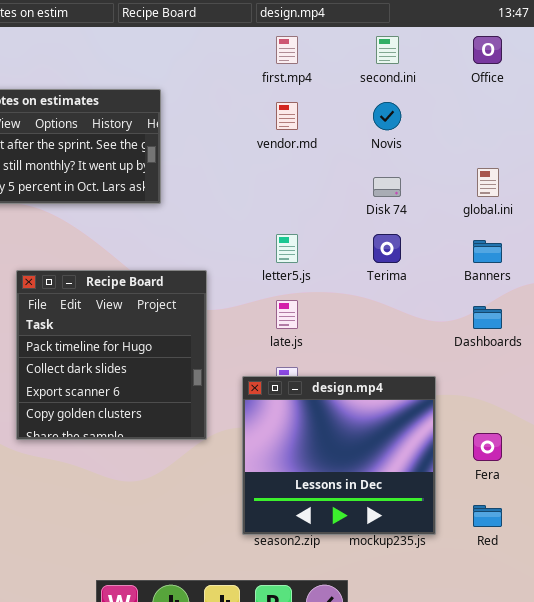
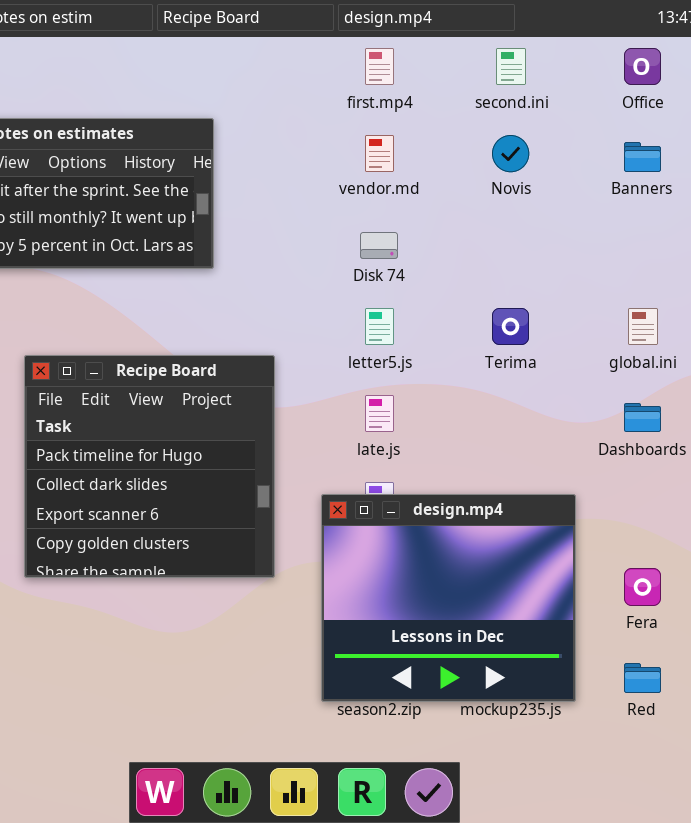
global.ini: [477,168,499,197] -> [628,308,658,345], moved
Disk 74: [373,177,401,197] -> [360,232,398,259], moved
Banners: [473,240,502,263] -> [624,142,661,172], moved

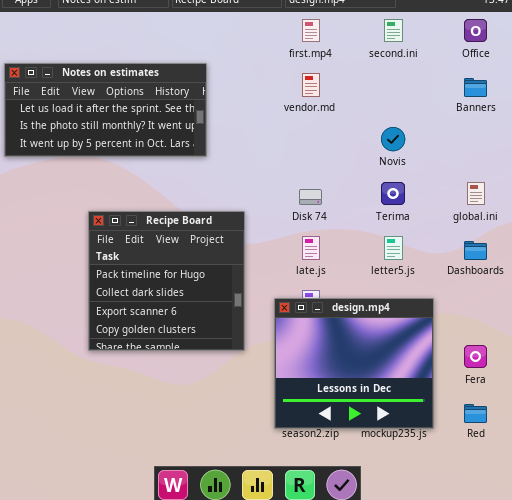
Novis: [492,135,529,172] -> [381,127,405,151], moved
Disk 74: [360,232,398,259] -> [299,189,322,205], moved
letter5.js: [365,308,394,345] -> [384,236,403,260], moved

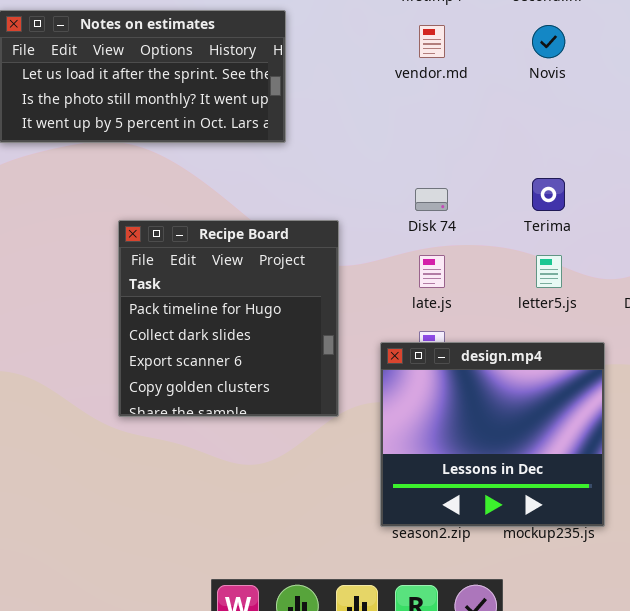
Novis: [381,127,405,151] -> [532,25,565,58], moved

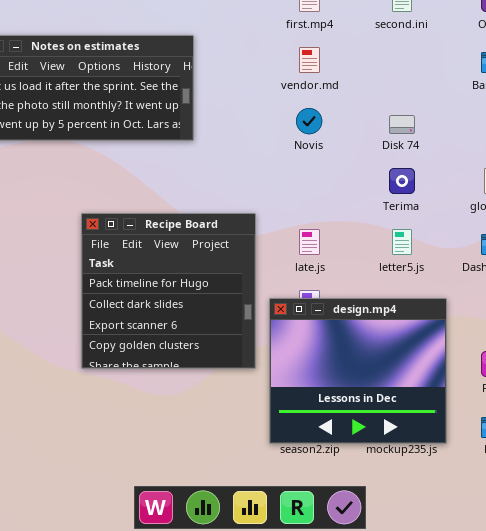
Novis: [532,25,565,58] -> [296,108,322,134], moved
Disk 74: [415,188,448,211] -> [389,115,415,134], moved
Recipe Board: [118,220,339,417] -> [81,213,256,369], moved

